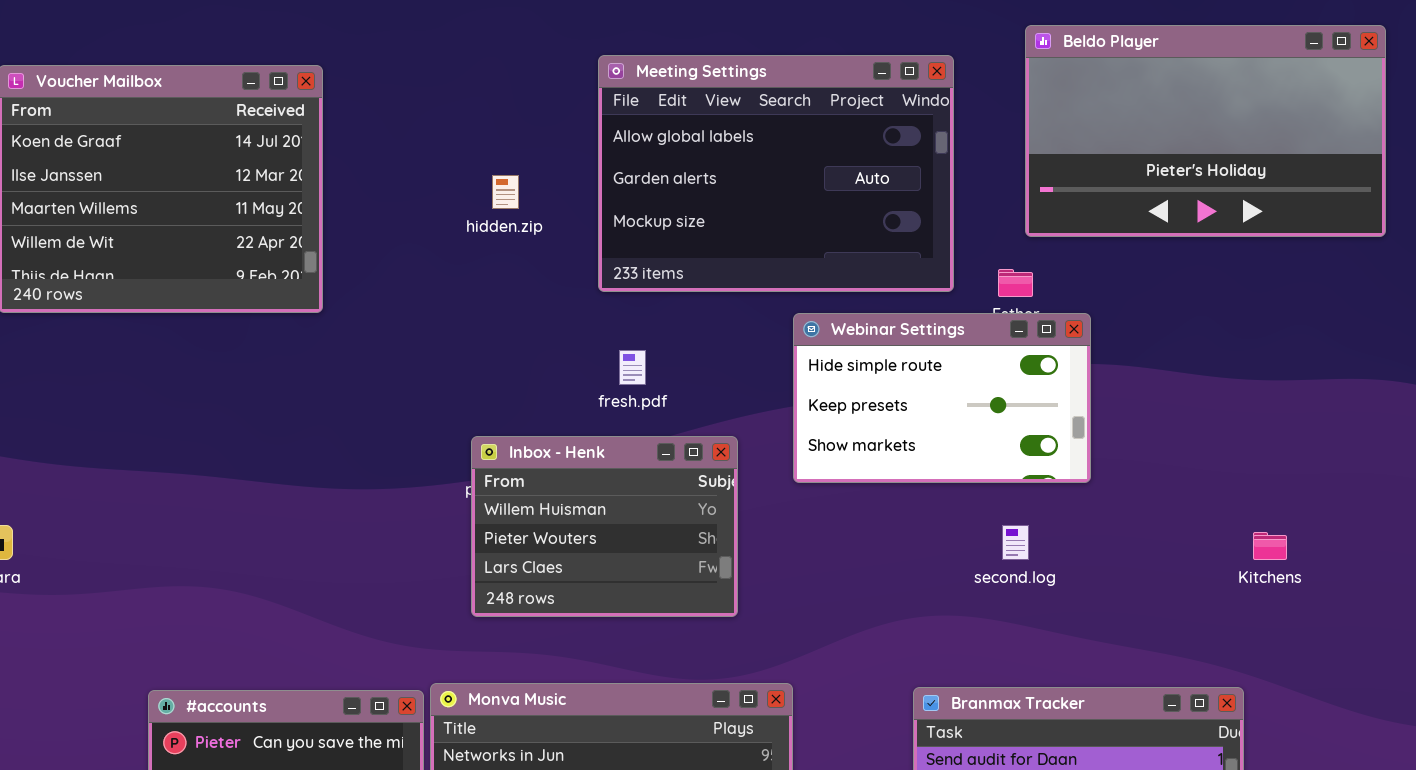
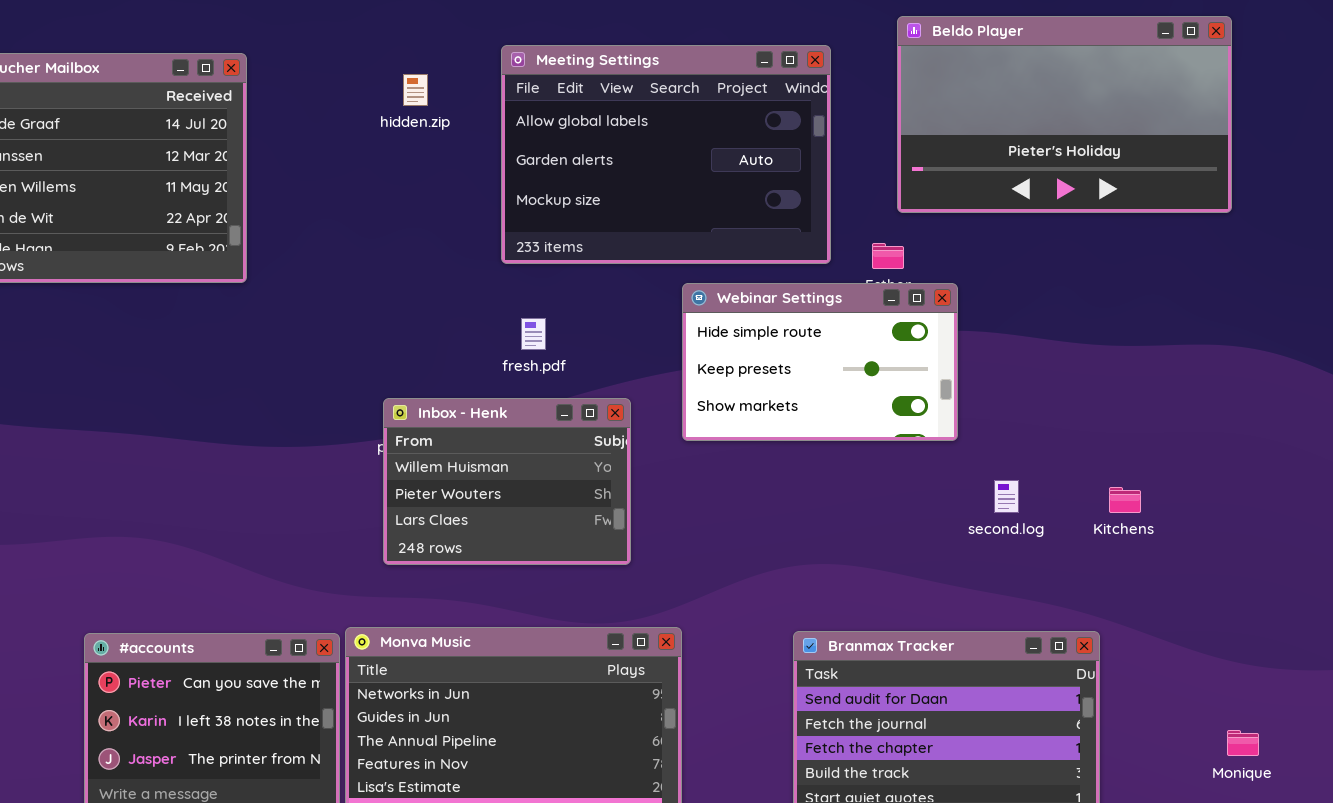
hidden.zip: [492,175,519,209] -> [403,74,428,106], moved
second.log: [1002,525,1029,560] -> [994,480,1019,513], moved

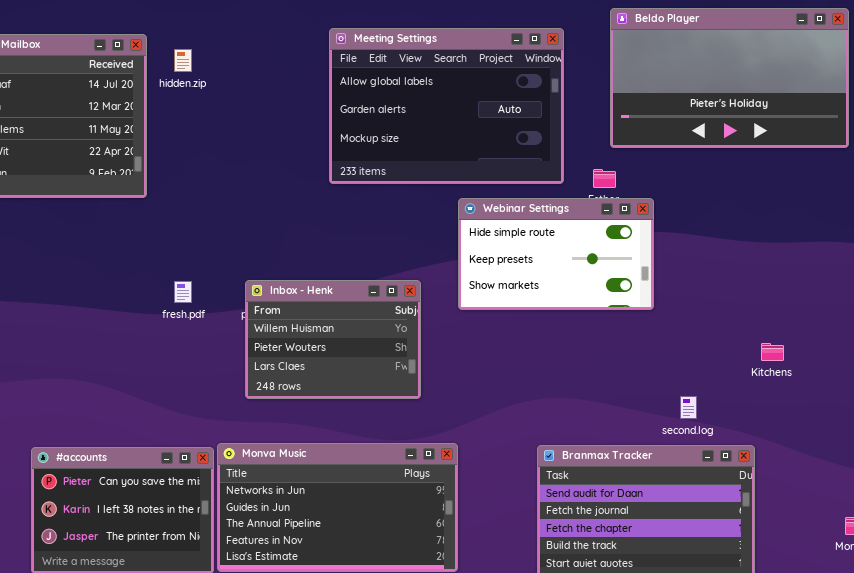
hidden.zip: [403,74,428,106] -> [174,49,192,72], moved
fresh.pdf: [521,318,546,350] -> [174,281,192,303], moved
second.log: [994,480,1019,513] -> [680,396,697,419], moved

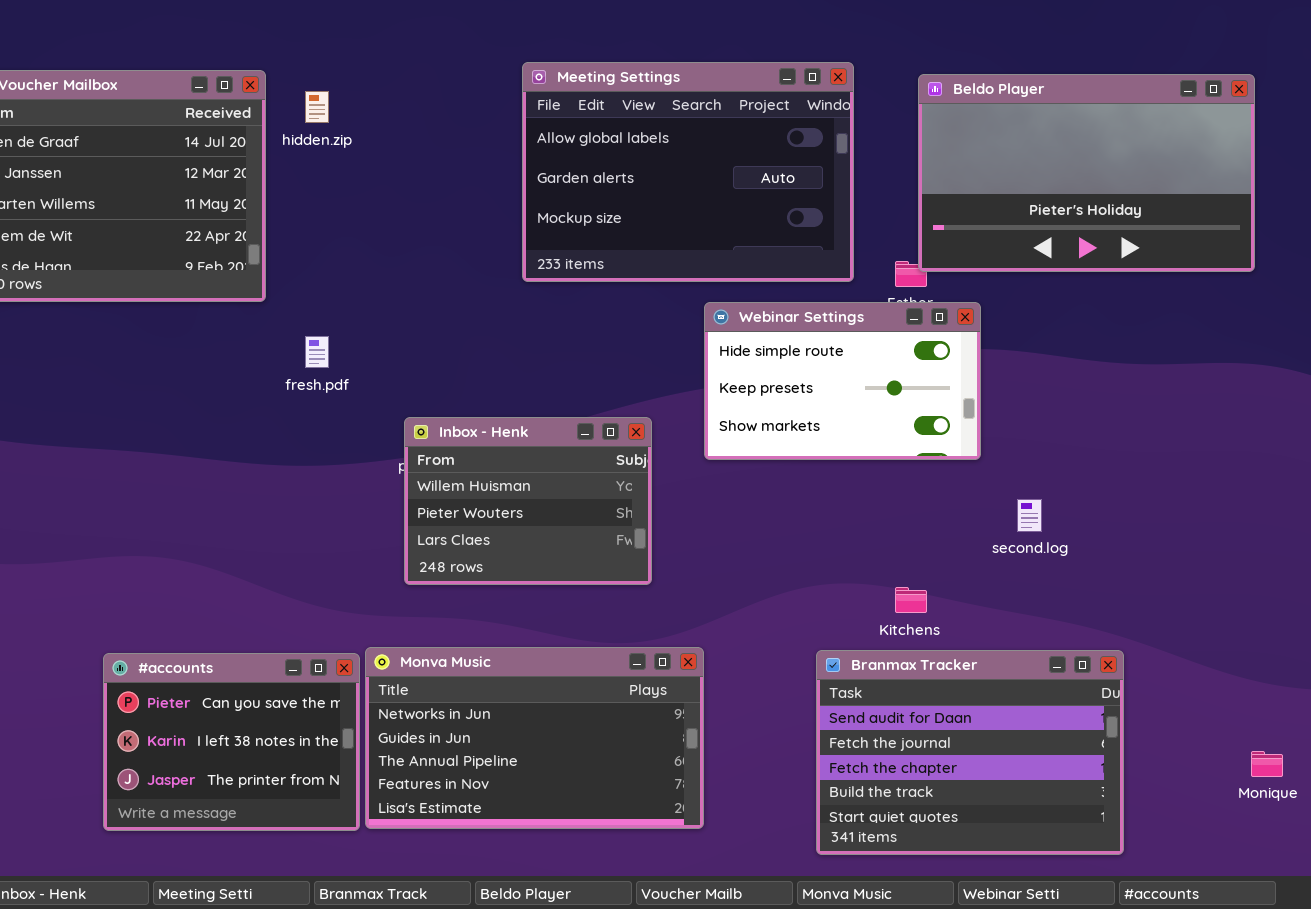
Beldo Player: [610,8,849,148] -> [918,74,1255,272], moved
fresh.pdf: [174,281,192,303] -> [305,336,329,368], moved
Kitchens: [761,343,784,361] -> [895,587,927,613], moved
second.log: [680,396,697,419] -> [1017,499,1042,532], moved

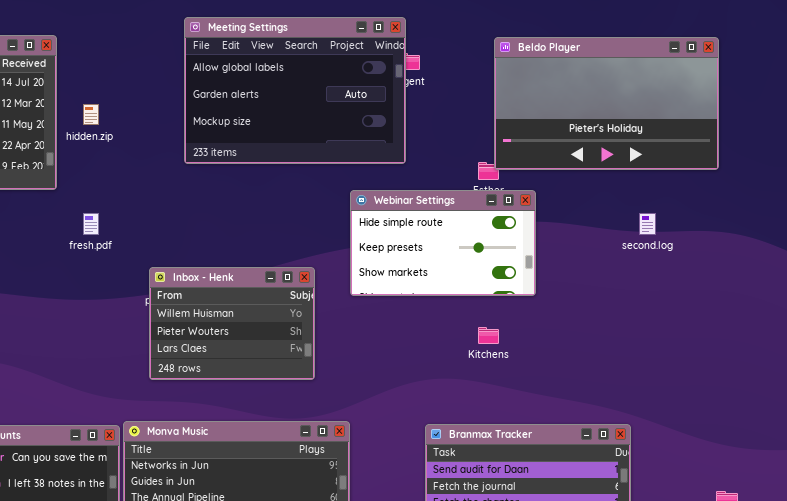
Meeting Settings: [522,62,854,282] -> [184,17,406,164], moved
hidden.zip: [305,91,329,123] -> [83,104,99,125], moved
second.log: [1017,499,1042,532] -> [639,213,656,235], moved
Kitchens: [895,587,927,613] -> [478,327,499,344], moved

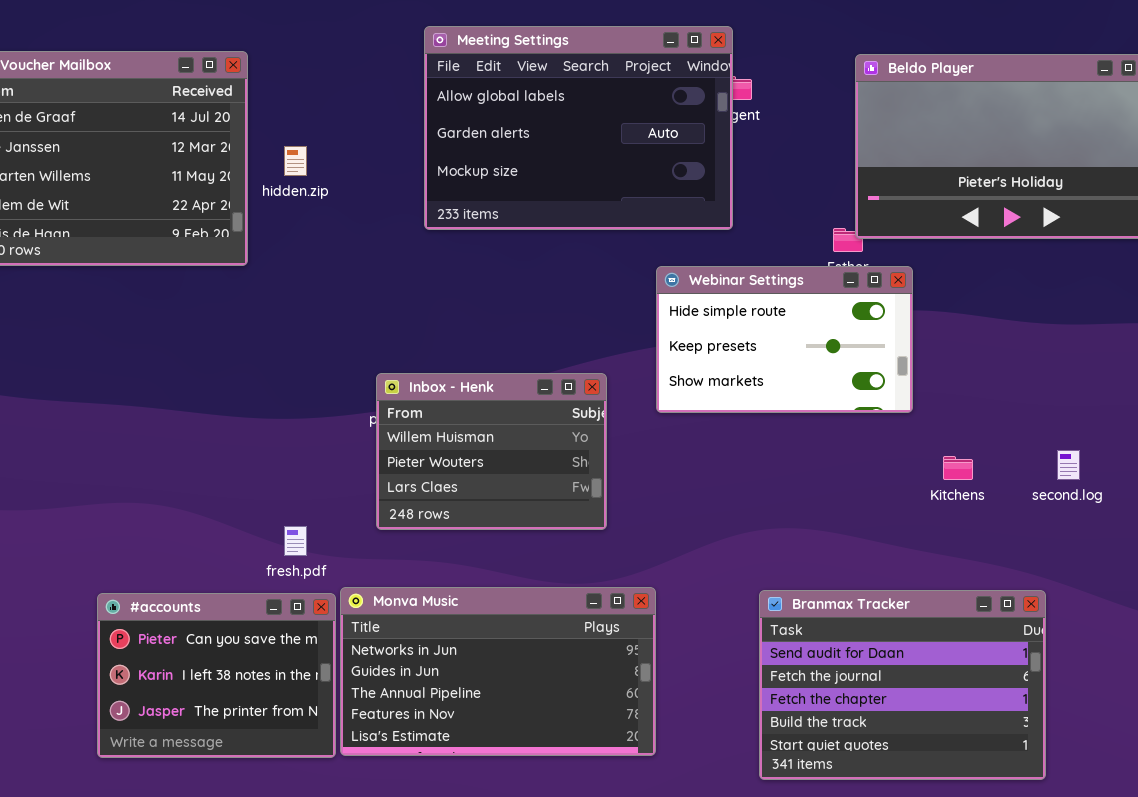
fresh.pdf: [83,213,99,235] -> [284,526,307,556], moved
second.log: [639,213,656,235] -> [1057,450,1080,480], moved
Kitchens: [478,327,499,344] -> [943,456,973,480], moved

